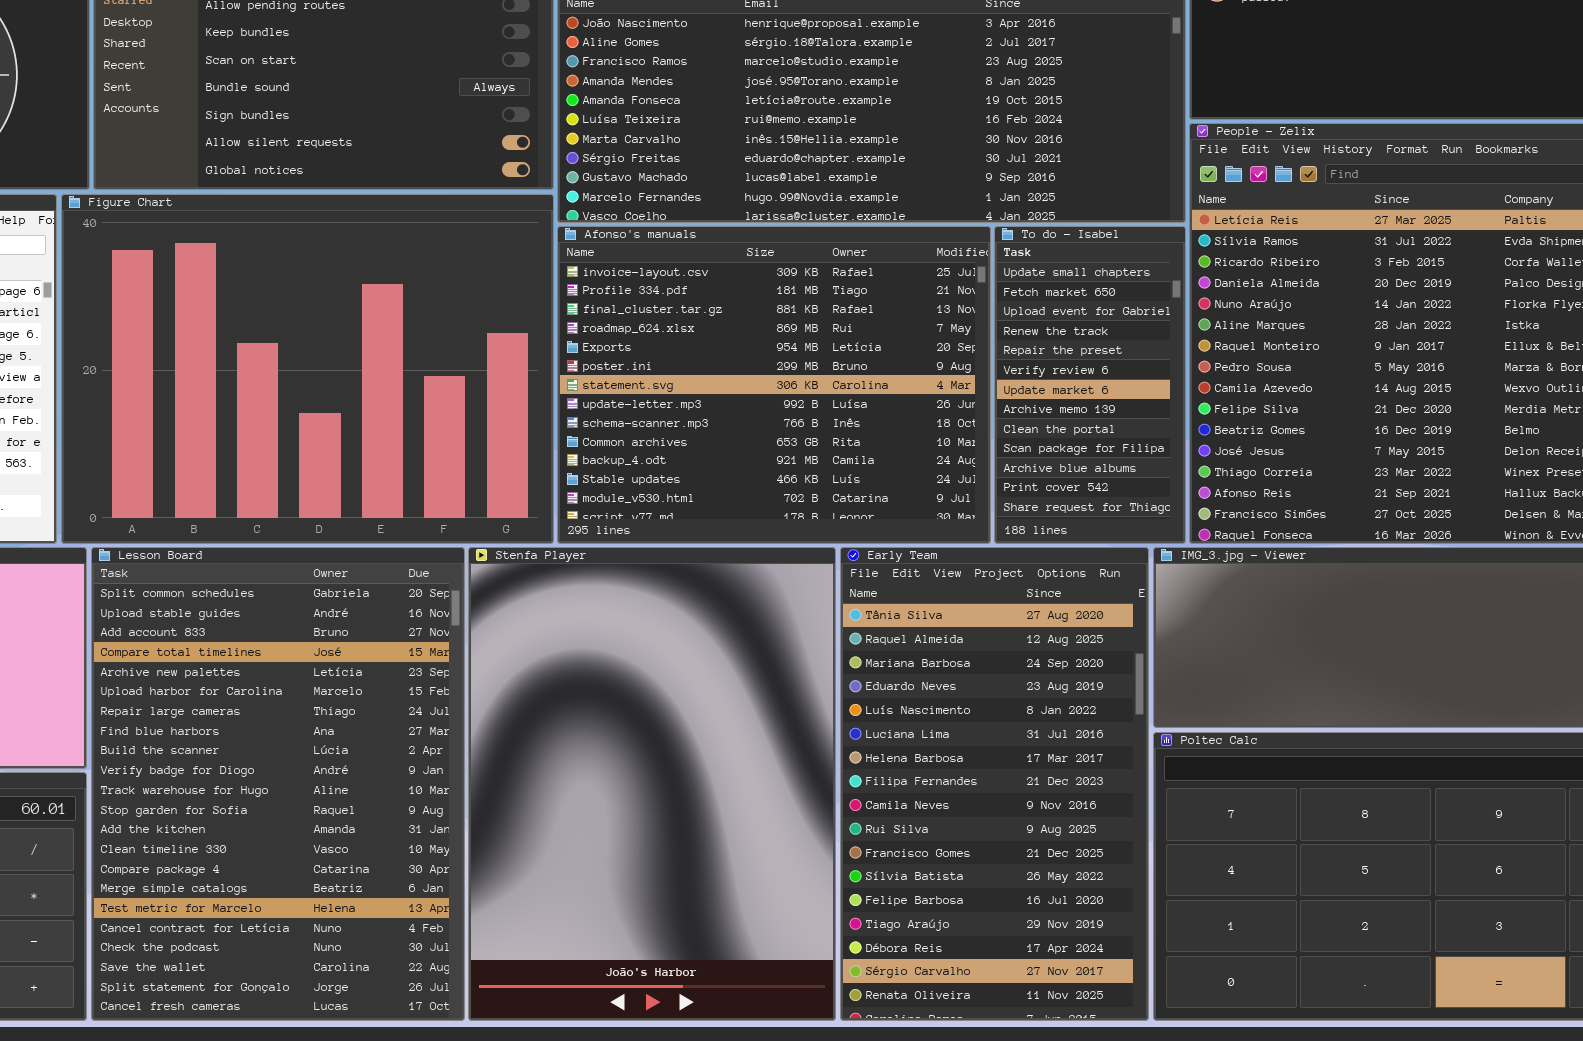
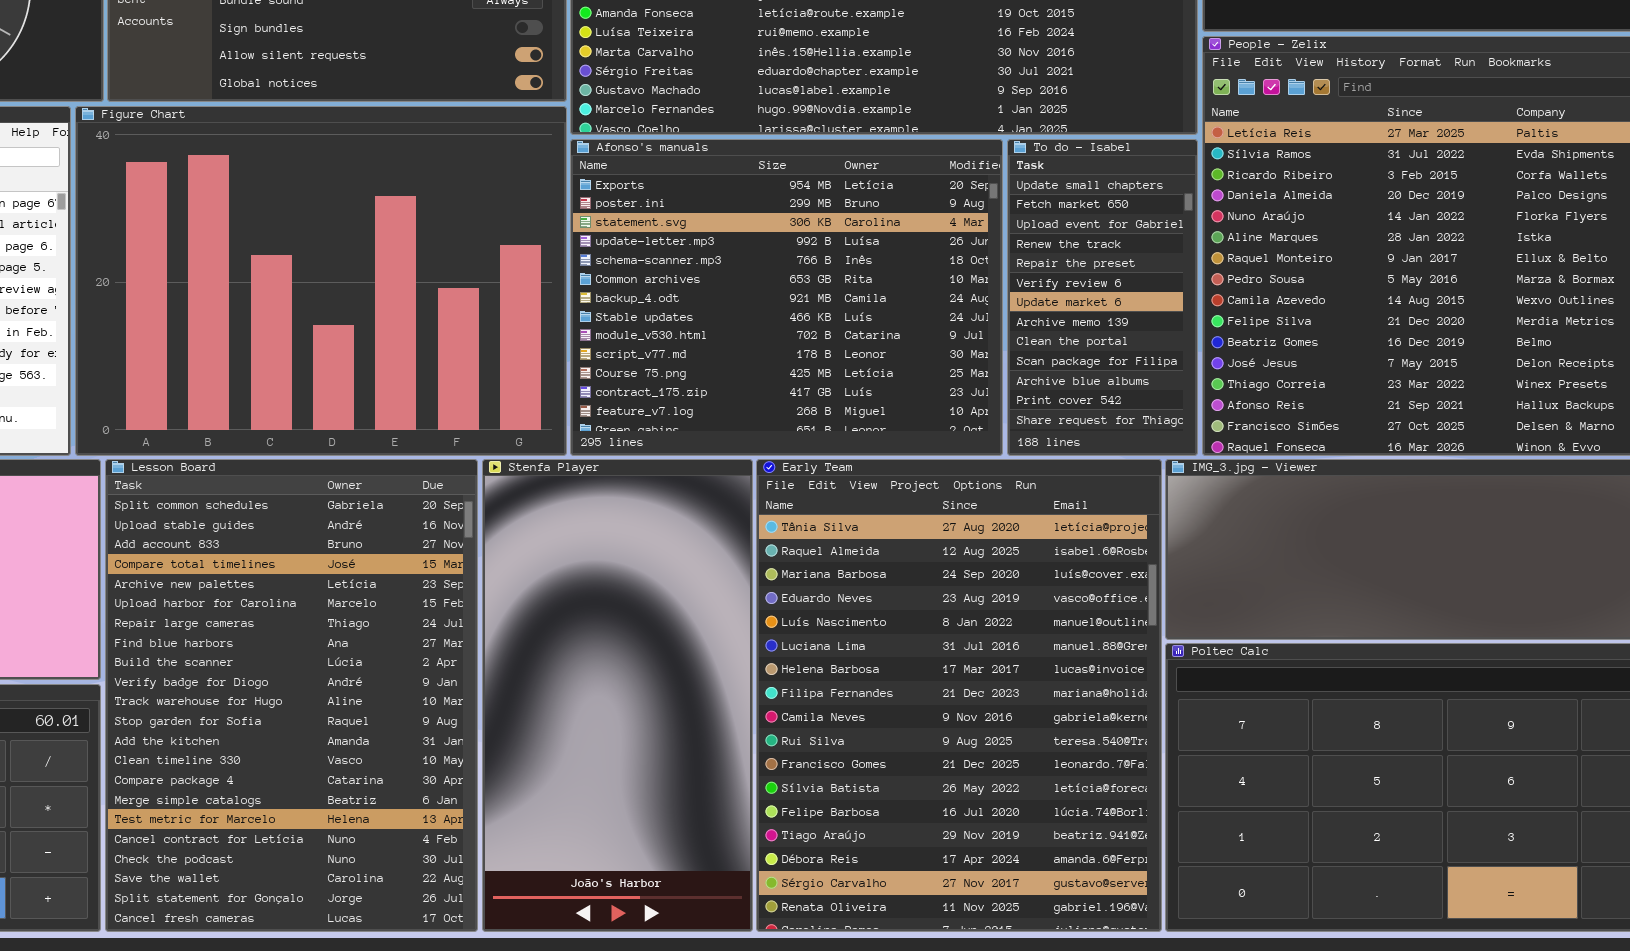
Afonso's manuals: [557,226,991,544] -> [570,139,1003,456], scrolled down 4 rows
Stenfa Player: [468,547,836,1021] -> [482,459,753,932], resized
Early Team: [840,547,1149,1021] -> [756,459,1162,932], resized

